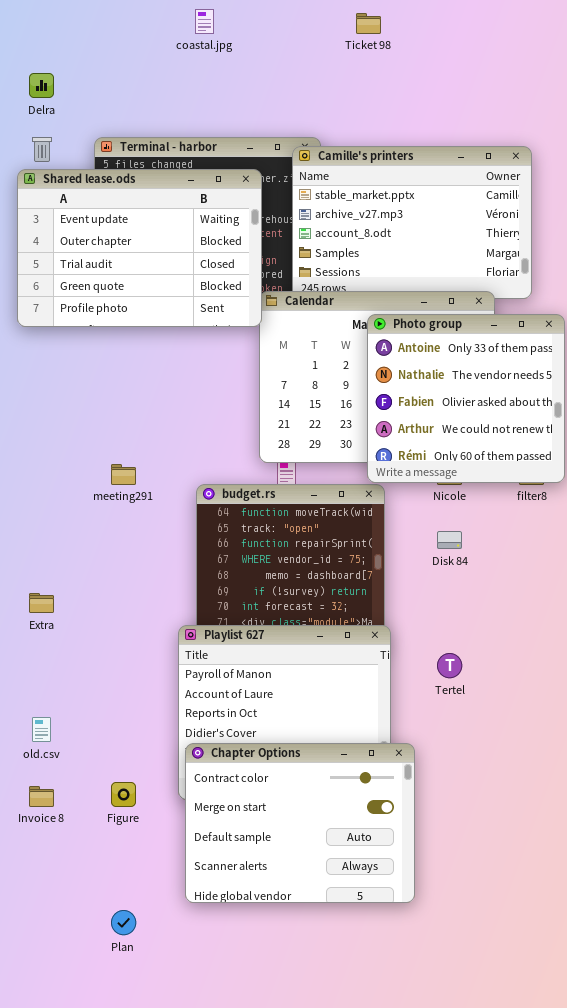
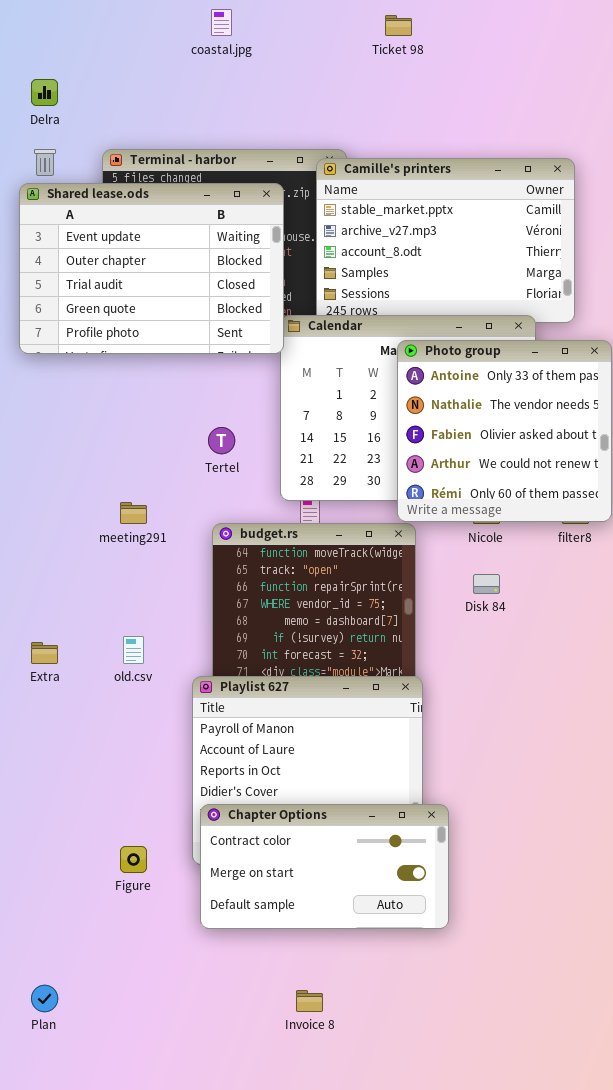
Tertel: [437,653,462,678] -> [208,427,235,454], moved
old.csv: [32,717,51,742] -> [123,636,144,664], moved
Chapter Options: [185,743,415,903] -> [200,804,449,929], resized
Invoice 8: [29,786,54,807] -> [296,990,323,1012], moved
Plan: [111,910,136,935] -> [31,985,58,1012], moved

